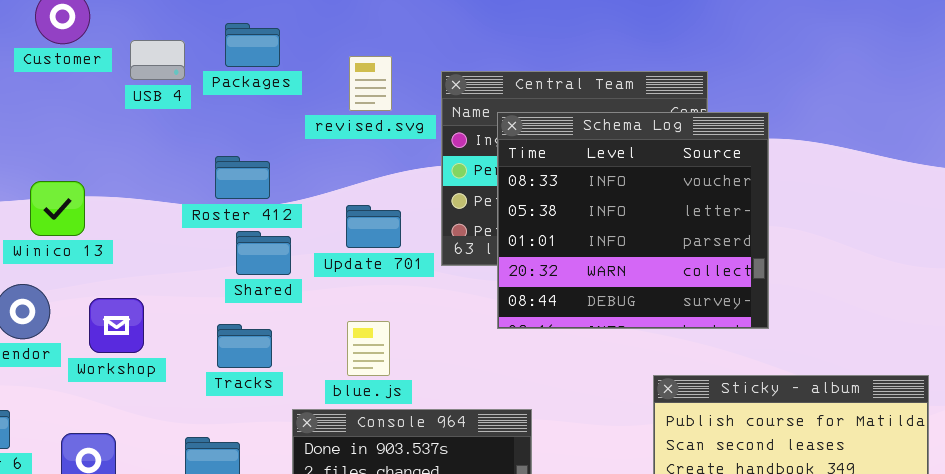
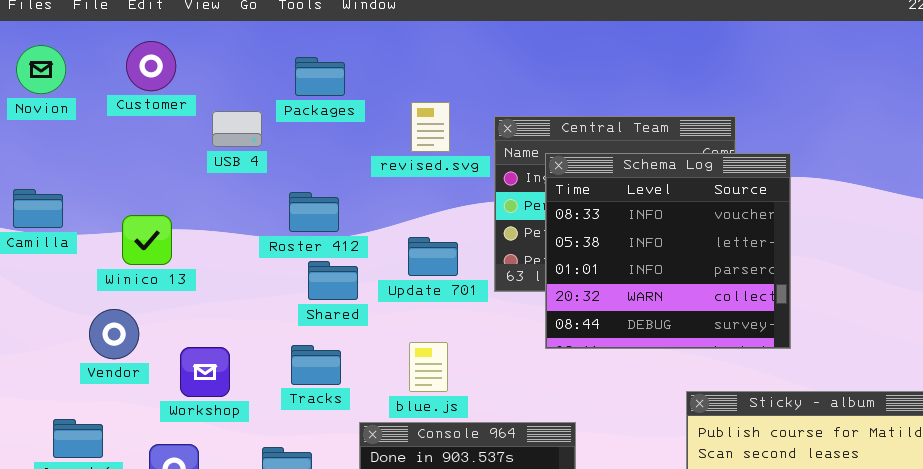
Packages: [225,23,280,67] -> [295,57,345,96], moved
USB 4: [130,40,185,80] -> [212,111,262,147], moved
Workshop: [89,298,144,353] -> [180,347,230,397], moved

